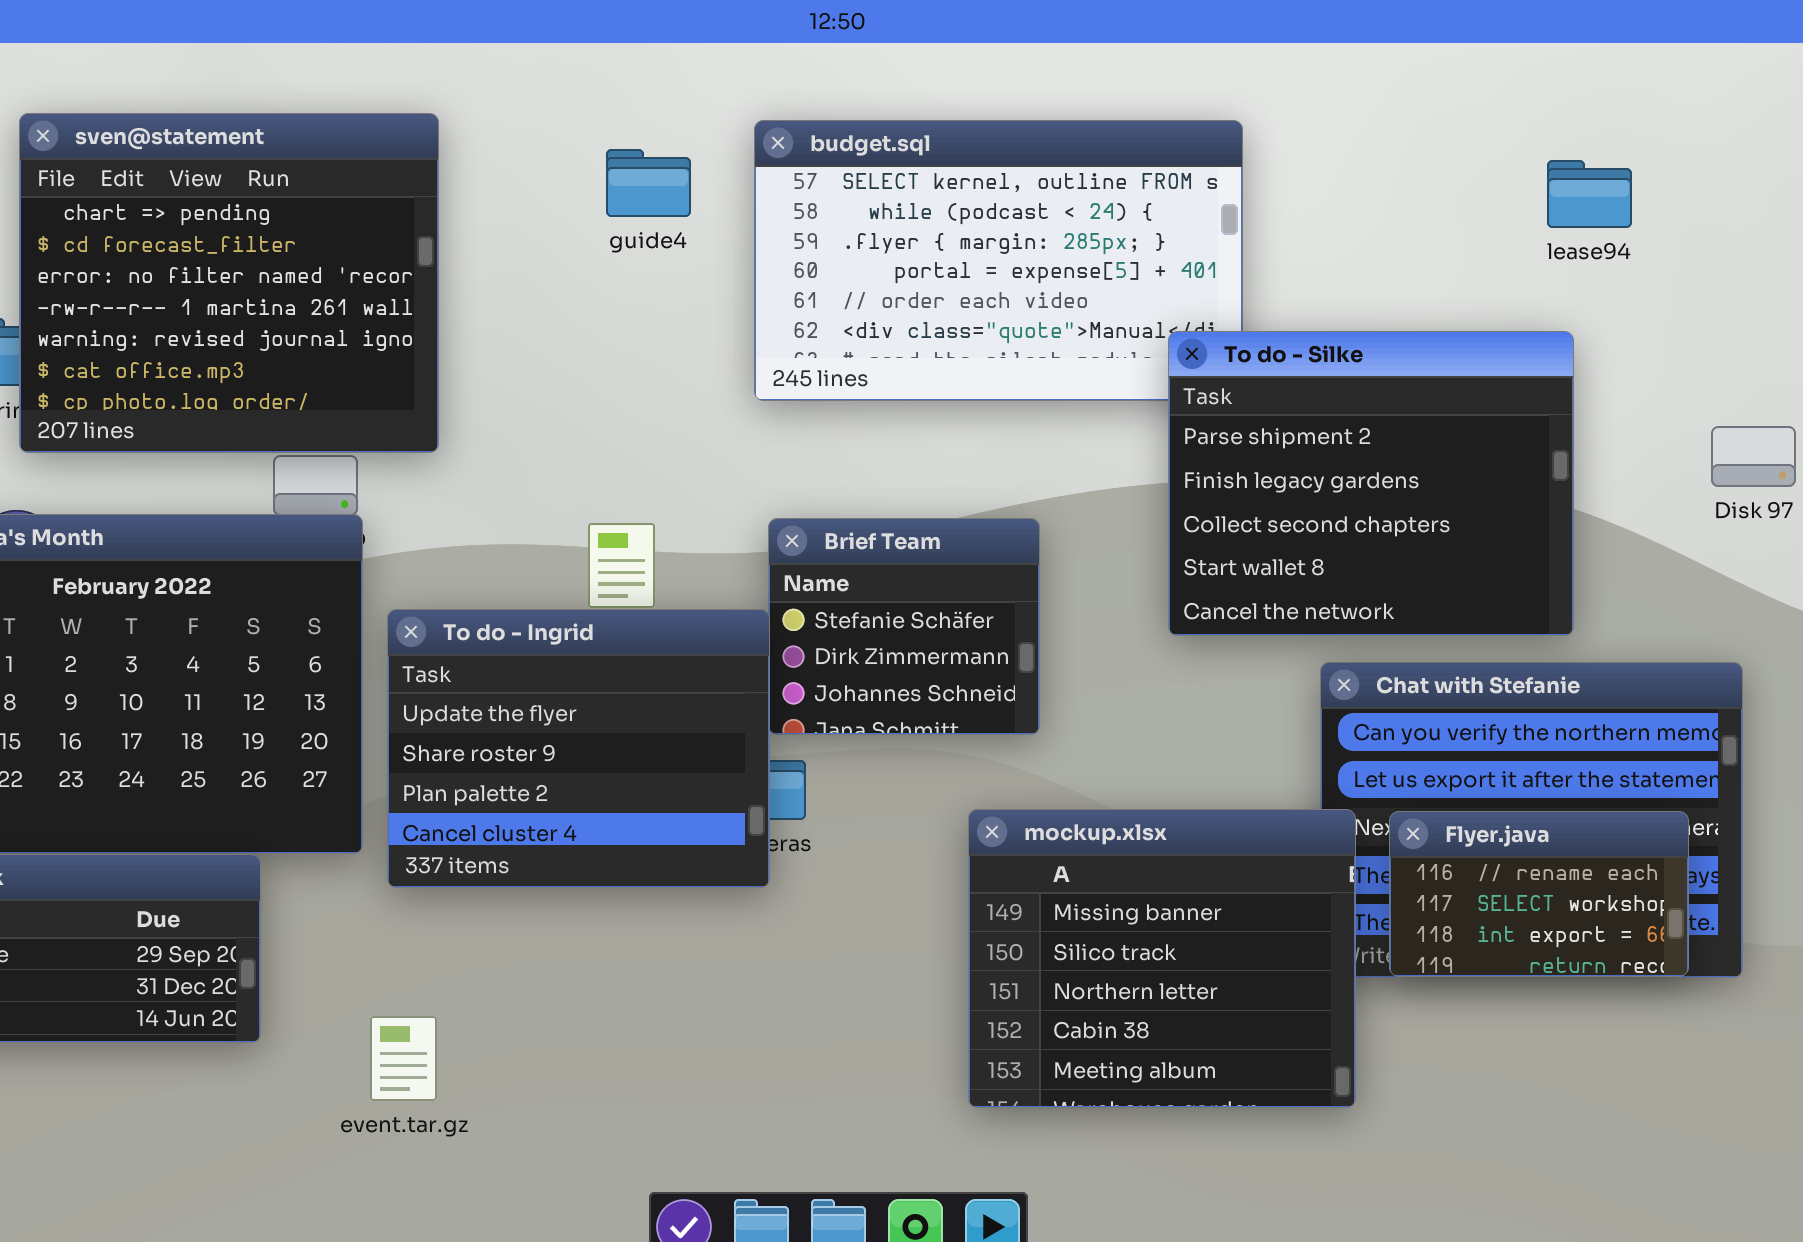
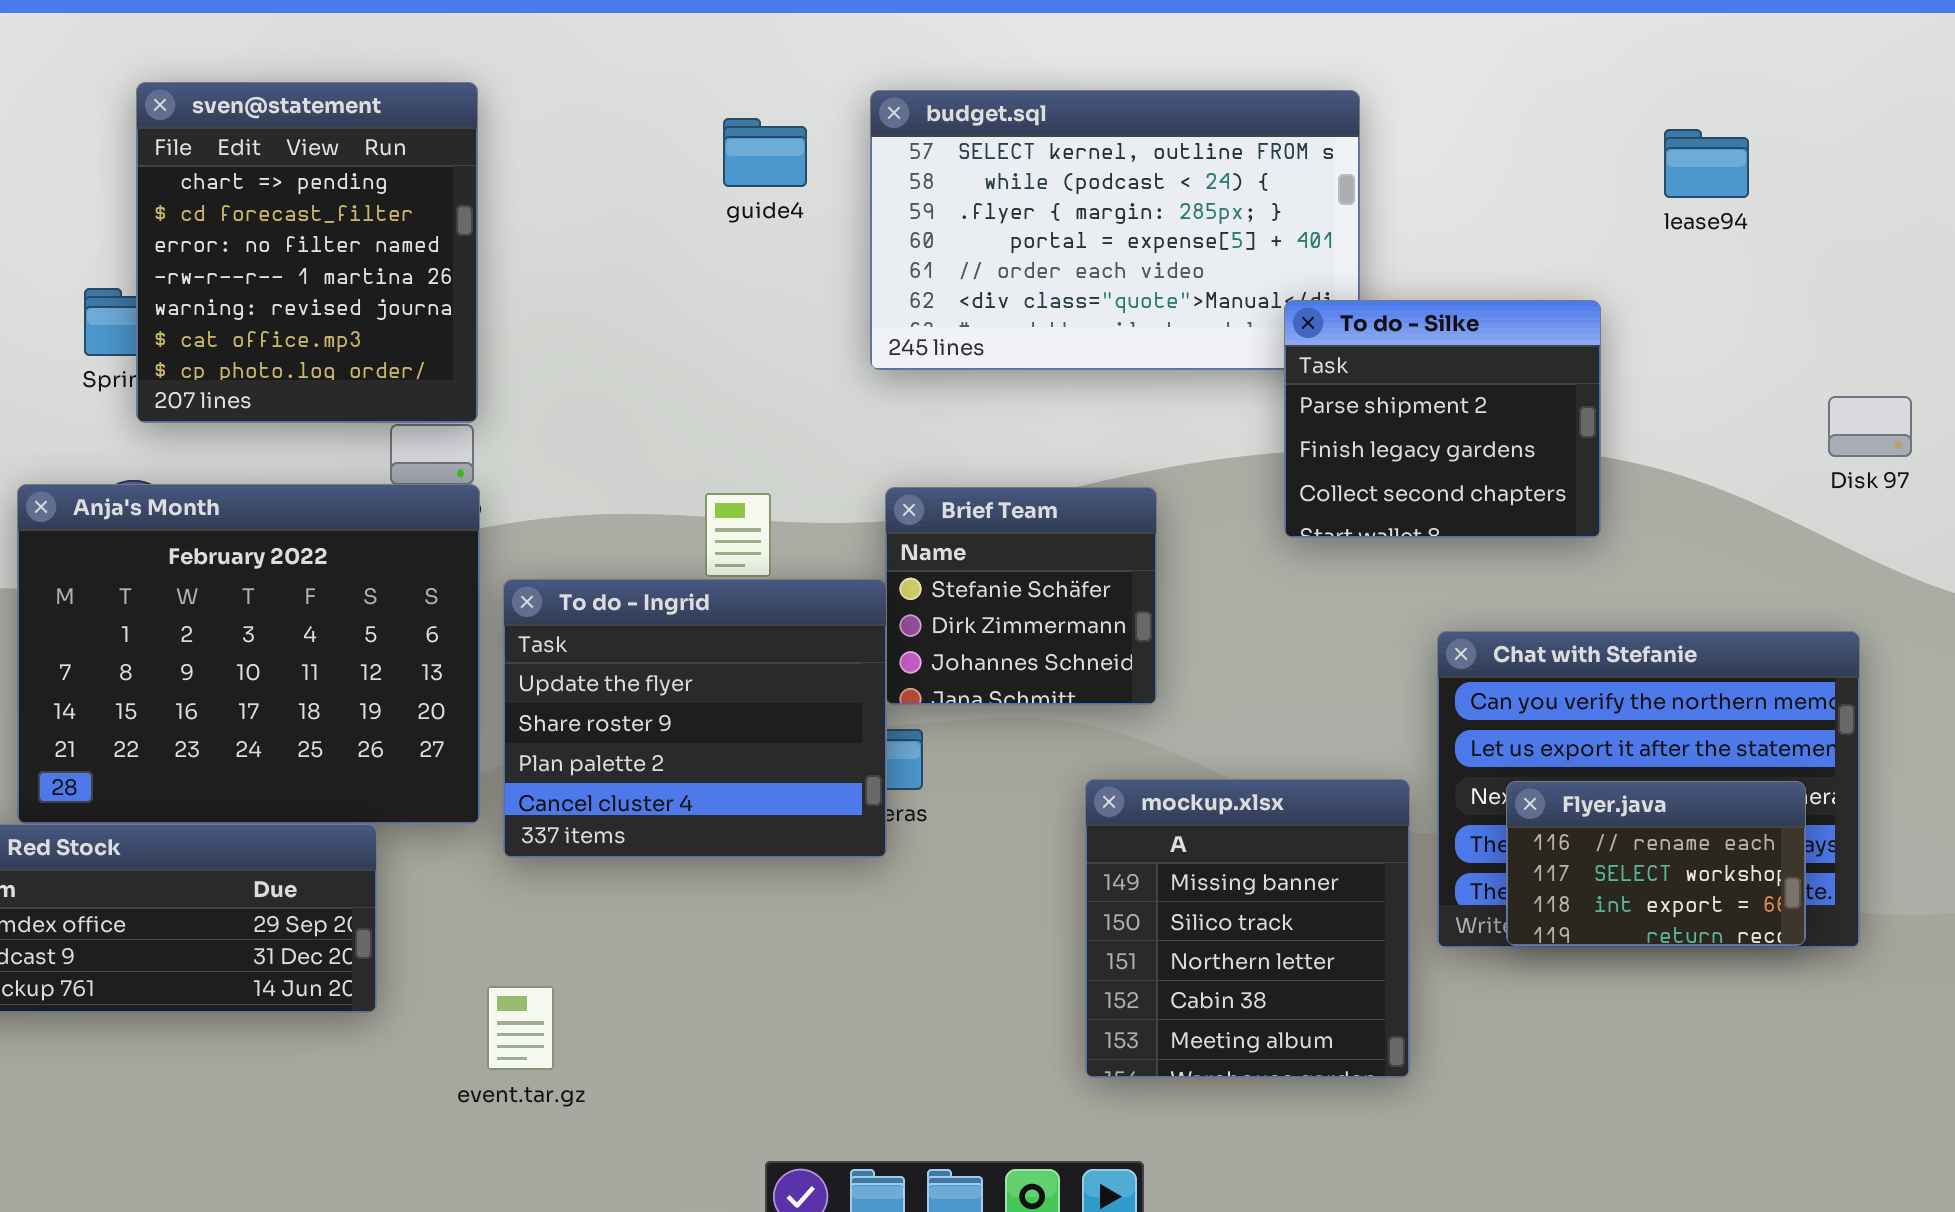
sven@statement: [19,113,439,453] -> [136,82,478,423], resized
To do - Silke: [1168,331,1574,636] -> [1284,300,1601,538], resized
mockup.xlsx: [968,809,1356,1108] -> [1085,779,1410,1078], resized

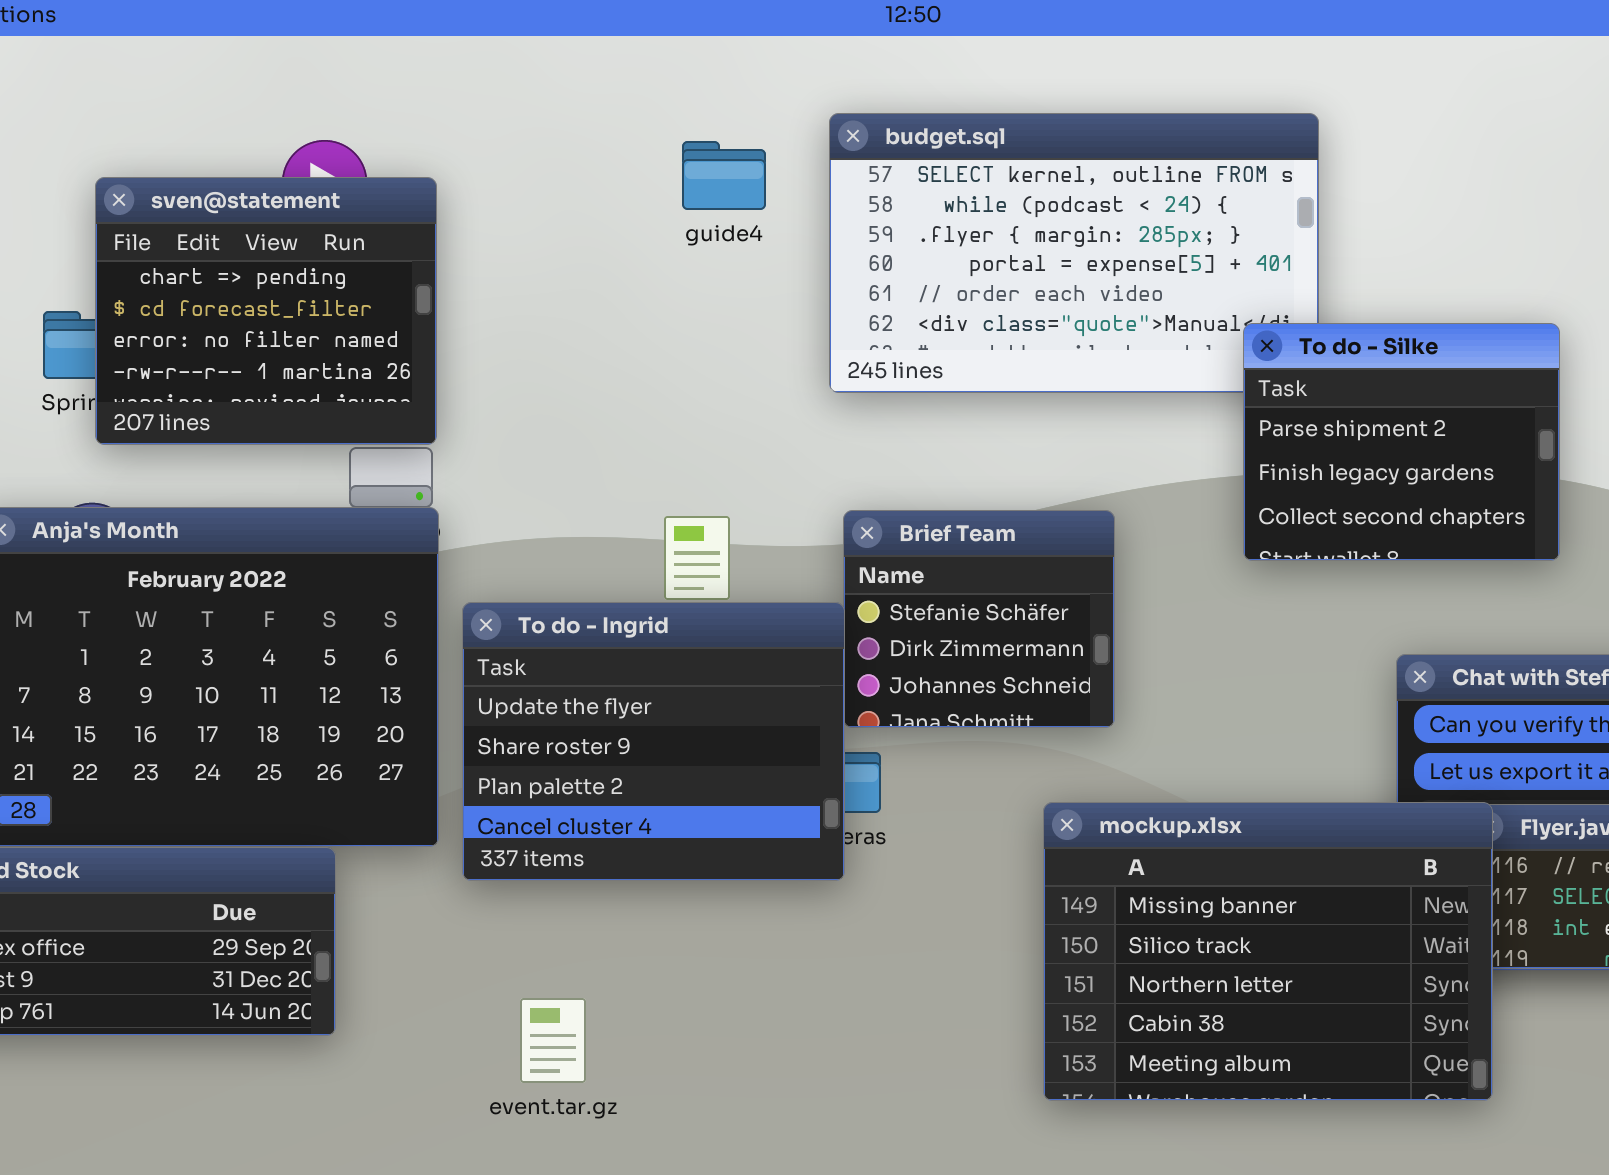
sven@statement: [136,82,478,423] -> [95,177,437,445], resized
mockup.xlsx: [1085,779,1410,1078] -> [1043,802,1493,1101], resized
event.tar.gz: [487,986,554,1070] -> [520,998,586,1083], moved

